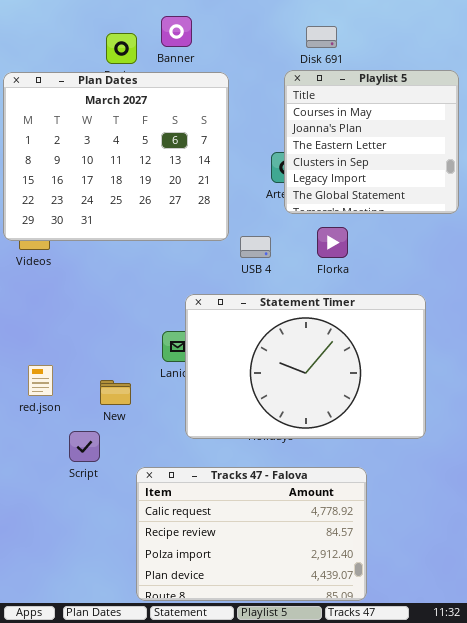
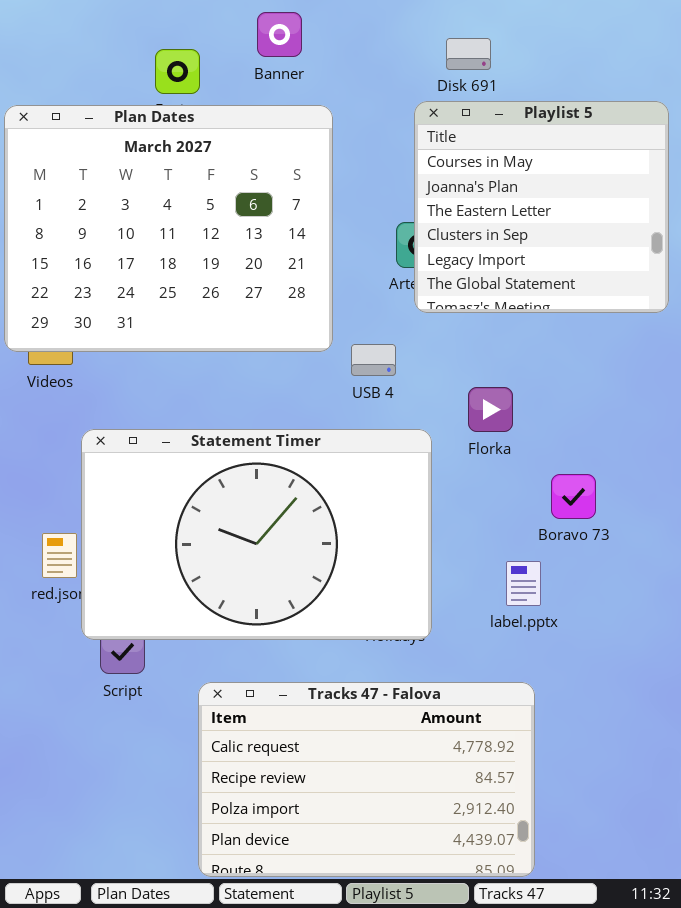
Banner: [161,16,192,47] -> [257,12,302,57], moved
Florka: [317,227,348,258] -> [468,387,513,432], moved
Statement Timer: [185,294,426,439] -> [81,429,432,640], moved

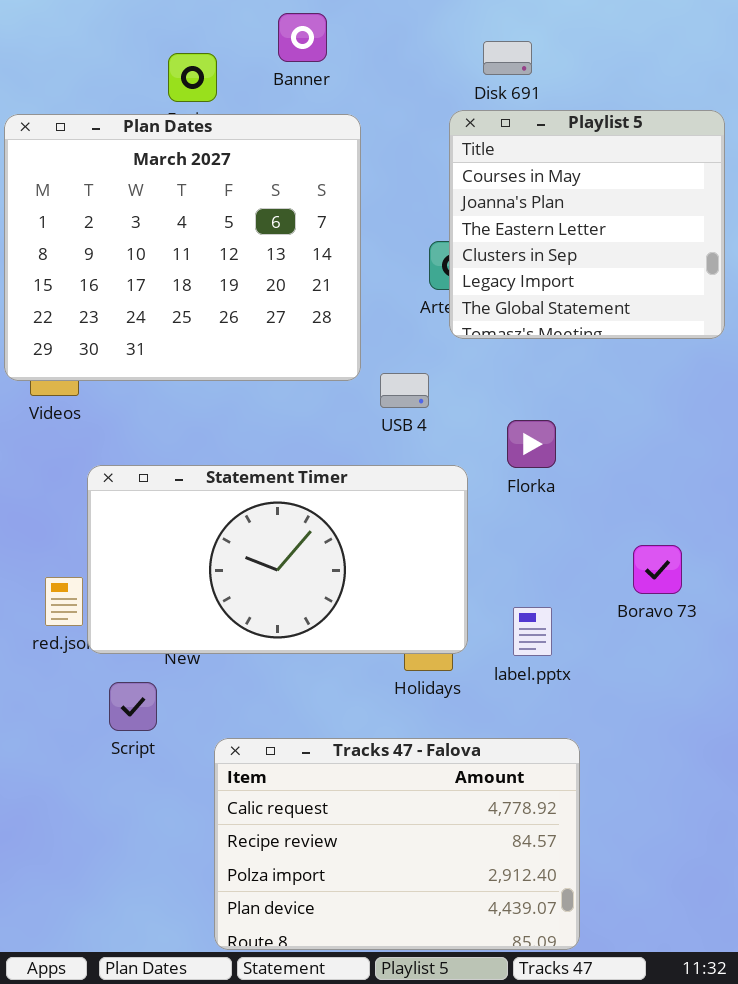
Statement Timer: [81,429,432,640] -> [87,465,468,654], resized
Boravo 73: [551,474,596,519] -> [633,545,682,594], moved
label.pptx: [506,561,541,606] -> [513,607,552,656], moved

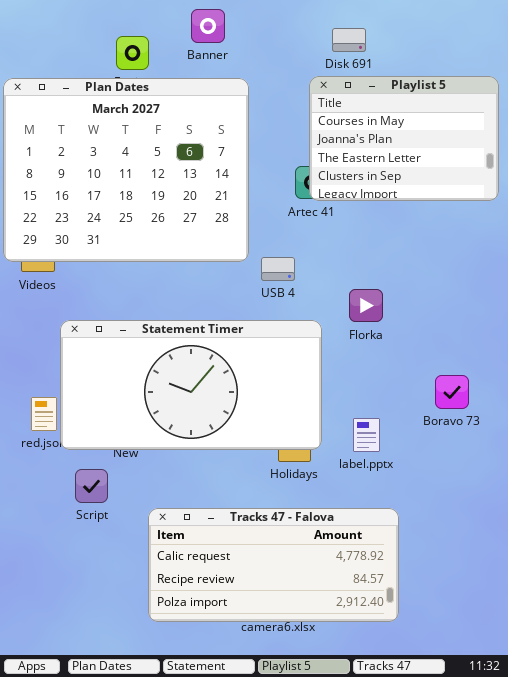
Playlist 5: [449,110,725,339] -> [309,76,499,201], resized
Tracks 47 - Falova: [214,738,580,950] -> [148,508,399,622], resized

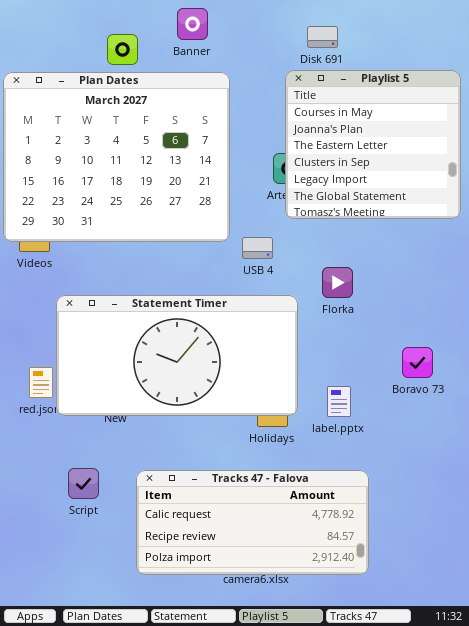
Playlist 5: [309,76,499,201] -> [285,70,461,219], resized
Script: [75,469,108,503] -> [68,468,99,499], moved

